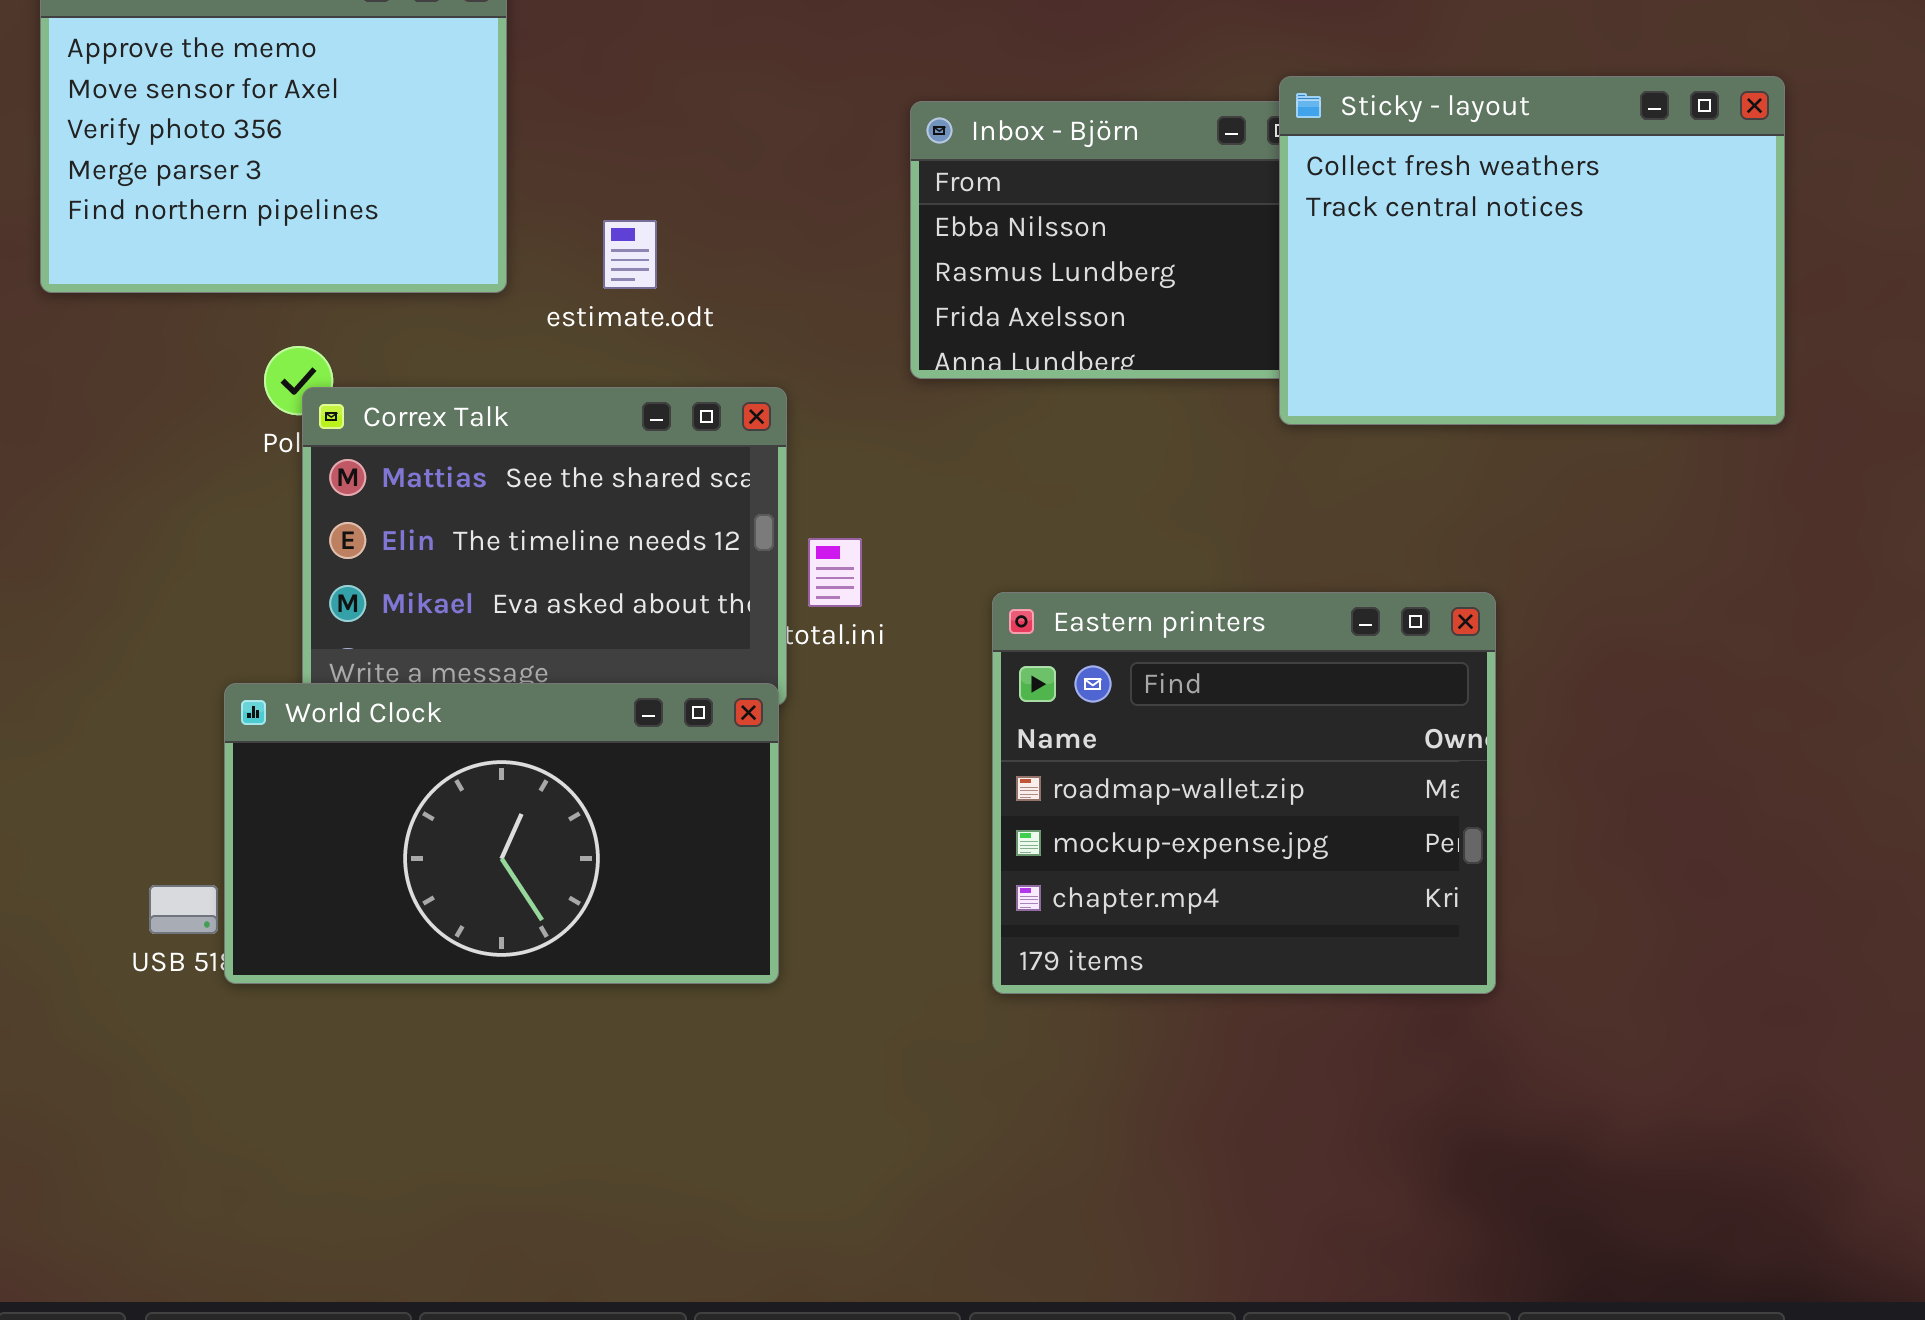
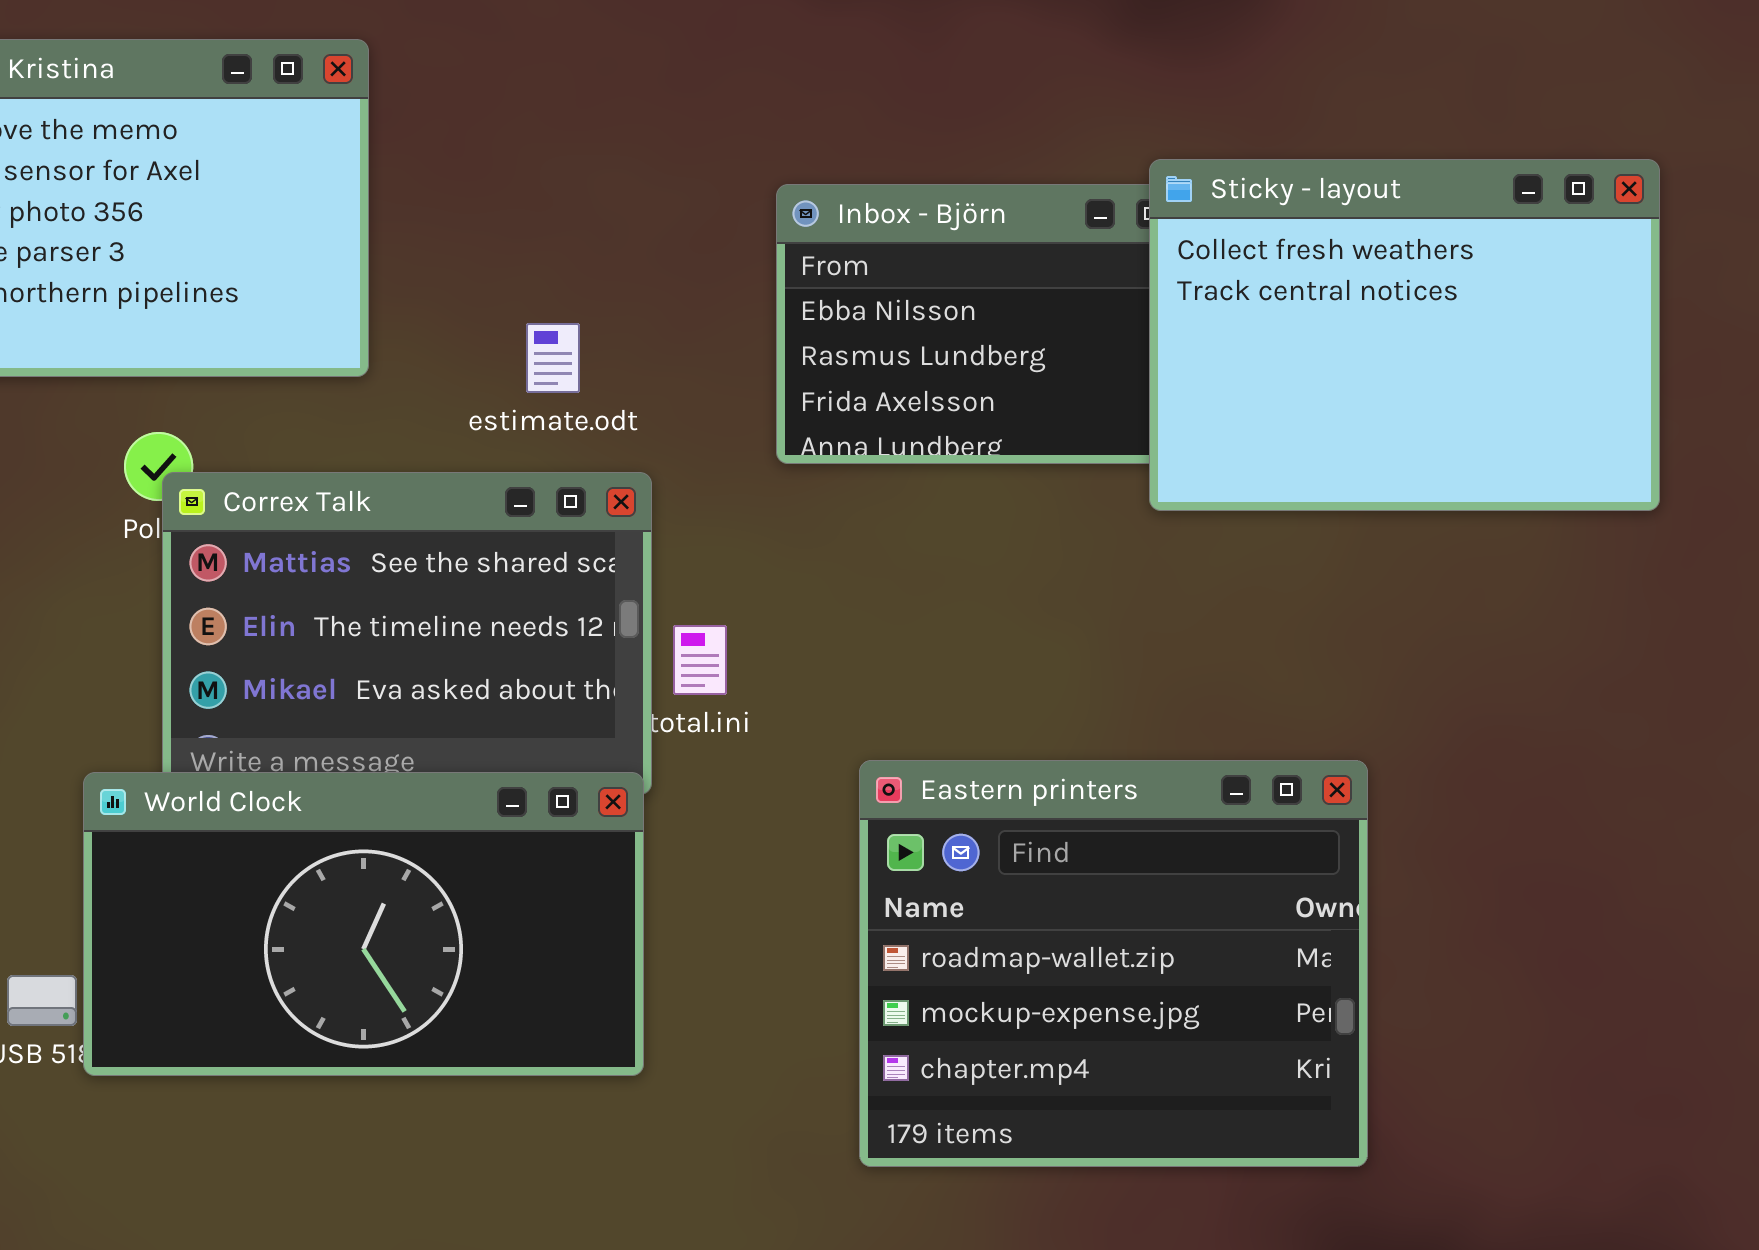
estimate.odt: [603,220,657,289] -> [526,323,580,393], moved
Eastern printers: [992,592,1496,994] -> [859,760,1368,1167], moved

